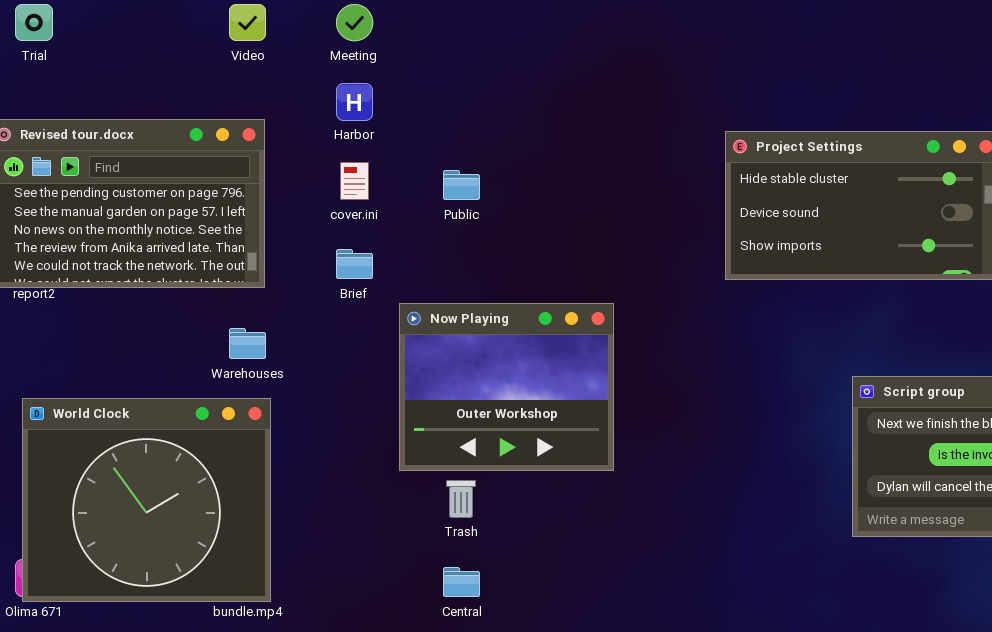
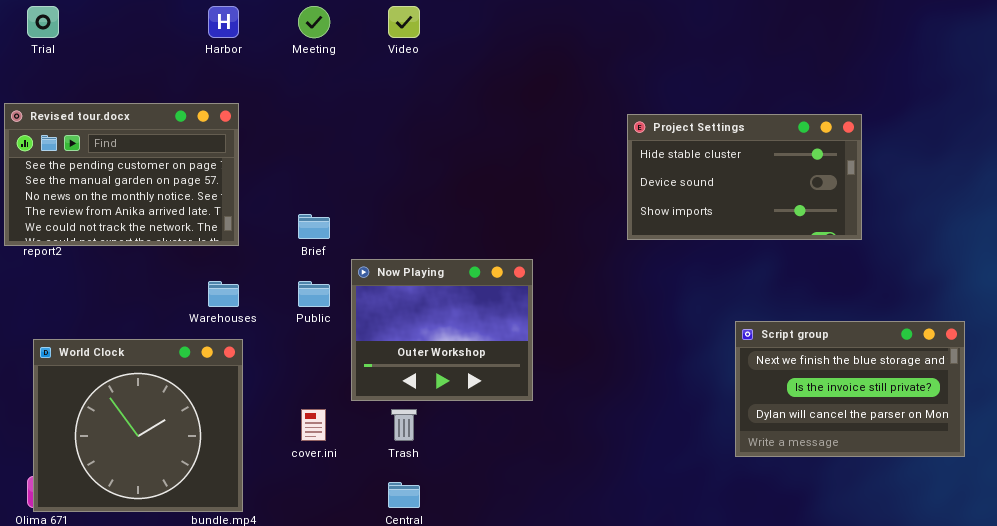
Video: [229,4,266,41] -> [388,6,420,38], moved
Harbor: [336,83,373,121] -> [208,6,239,38], moved
cover.ini: [340,162,369,200] -> [301,409,326,441], moved
Public: [443,170,480,200] -> [298,281,330,307], moved

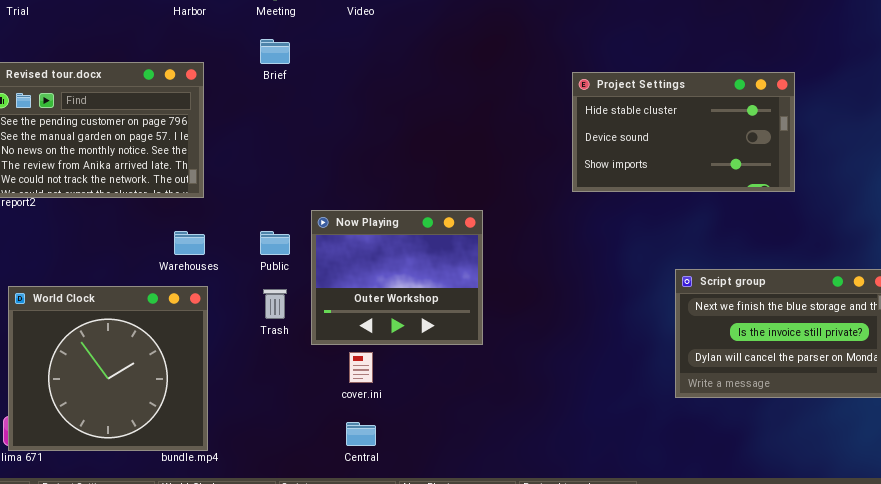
Brief: [298,214,330,239] -> [260,39,290,64], moved
cover.ini: [301,409,326,441] -> [349,352,373,383], moved
Trash: [391,409,417,441] -> [263,289,287,319], moved

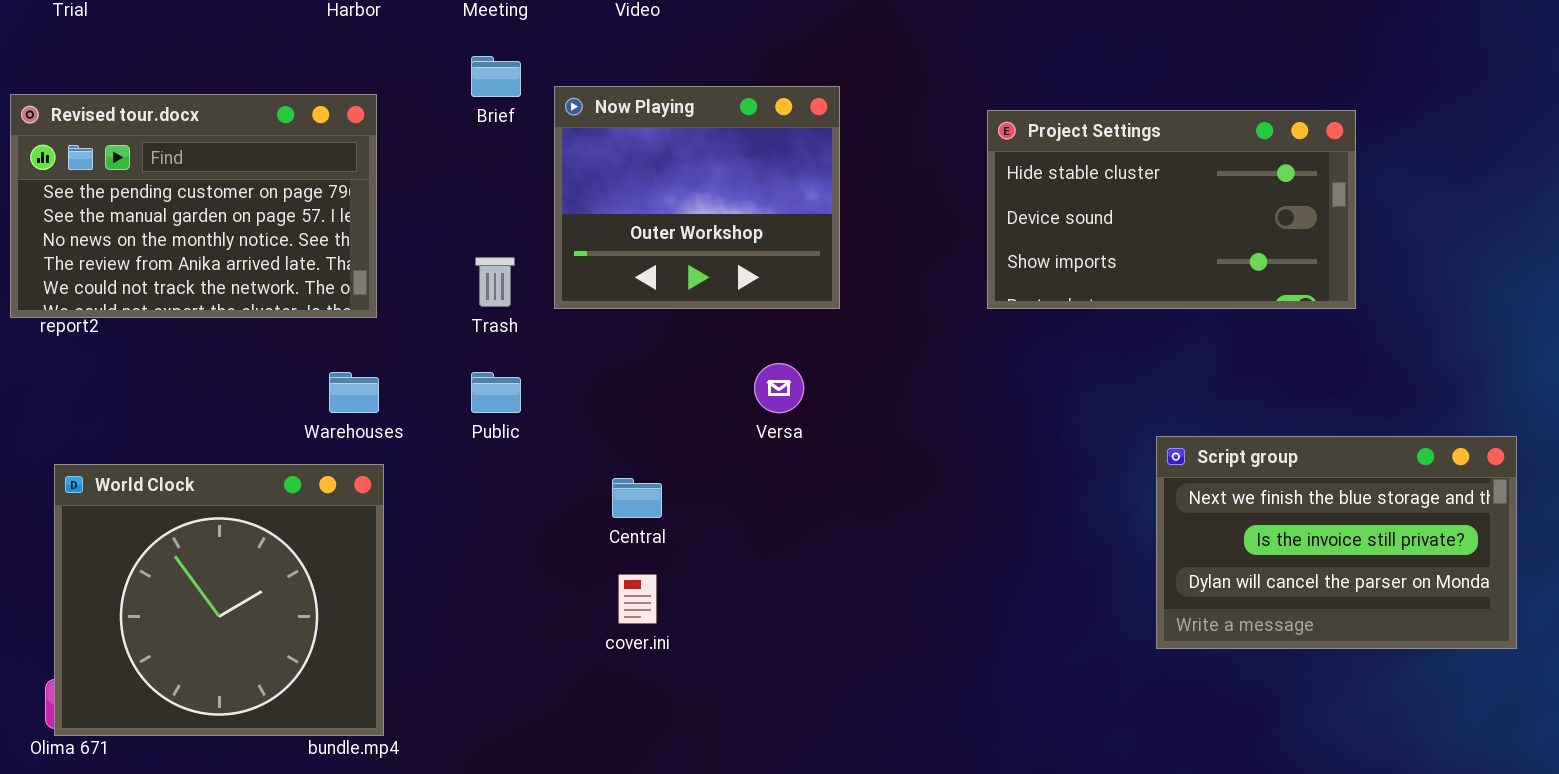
Now Playing: [311,210,483,345] -> [554,86,840,309], moved
Trash: [263,289,287,319] -> [475,257,515,307], moved
Central: [346,422,376,446] -> [612,478,662,518], moved

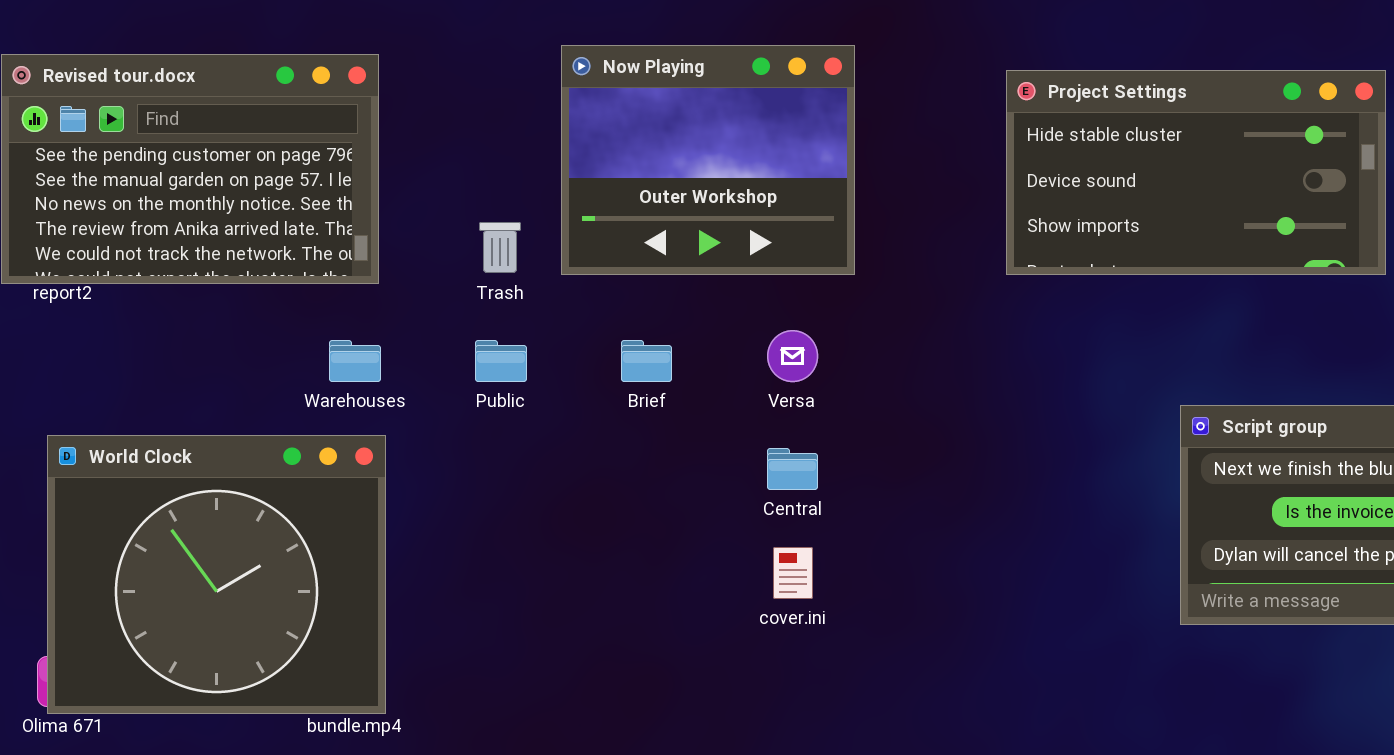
Brief: [471,56,521,97] -> [621,340,672,382], moved
Central: [612,478,662,518] -> [767,448,818,490], moved
cover.ini: [618,574,657,624] -> [773,547,813,599], moved

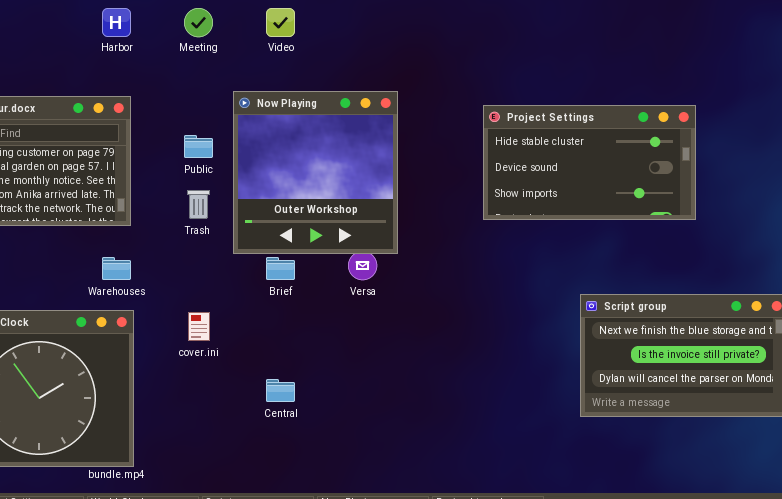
Now Playing: [561,45,855,275] -> [233,91,398,254], resized
Public: [475,340,527,382] -> [184,135,213,158], moved
Central: [767,448,818,490] -> [266,379,295,402], moved
cover.ini: [773,547,813,599] -> [188,312,210,341], moved

